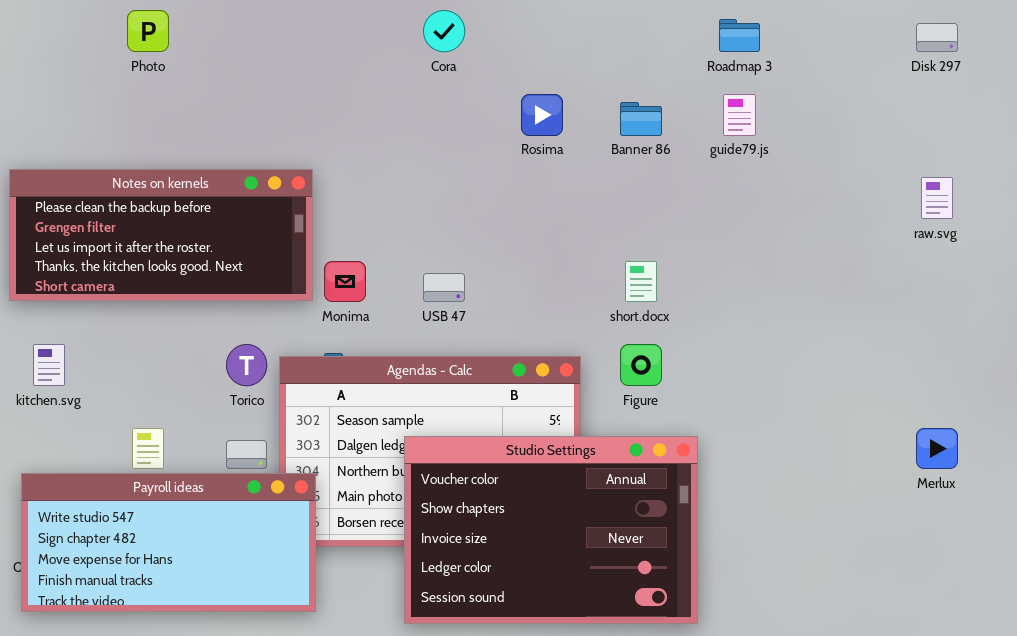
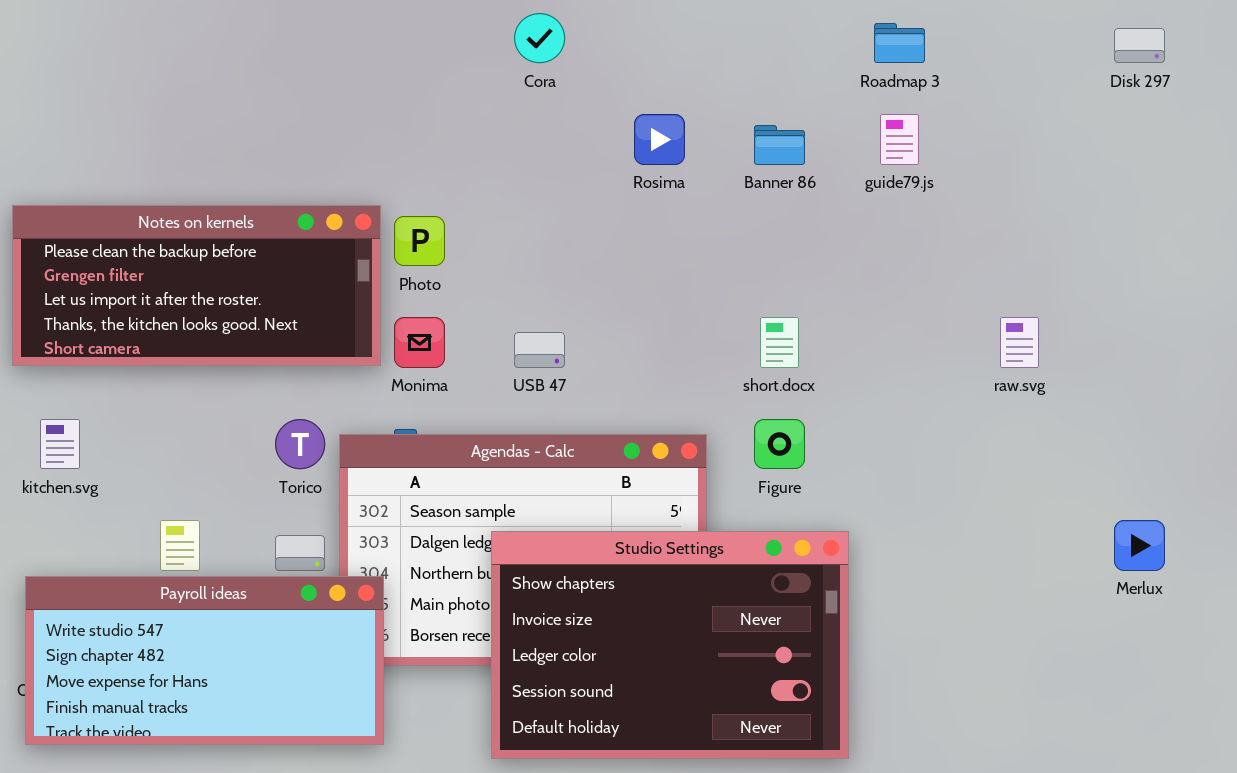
Photo: [127,10,169,52] -> [394,216,445,266], moved
raw.svg: [921,177,953,219] -> [1000,317,1039,368], moved
Studio Settings: [404,436,698,624] -> [491,531,849,759], scrolled down 1 row

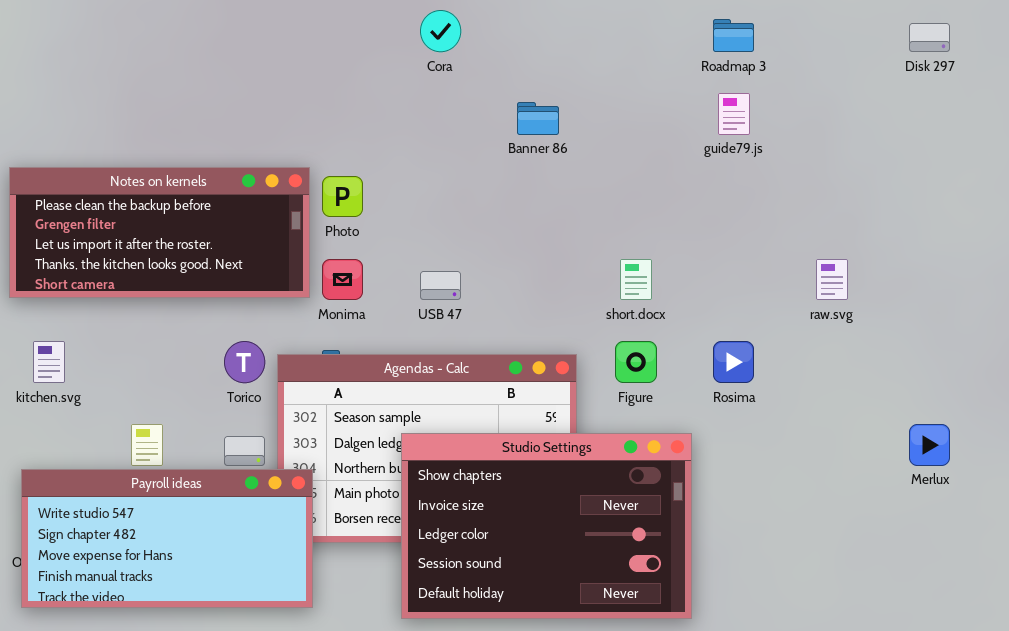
Rosima: [634,114,685,165] -> [713,341,754,383], moved
Banner 86: [754,125,805,165] -> [517,102,559,135], moved

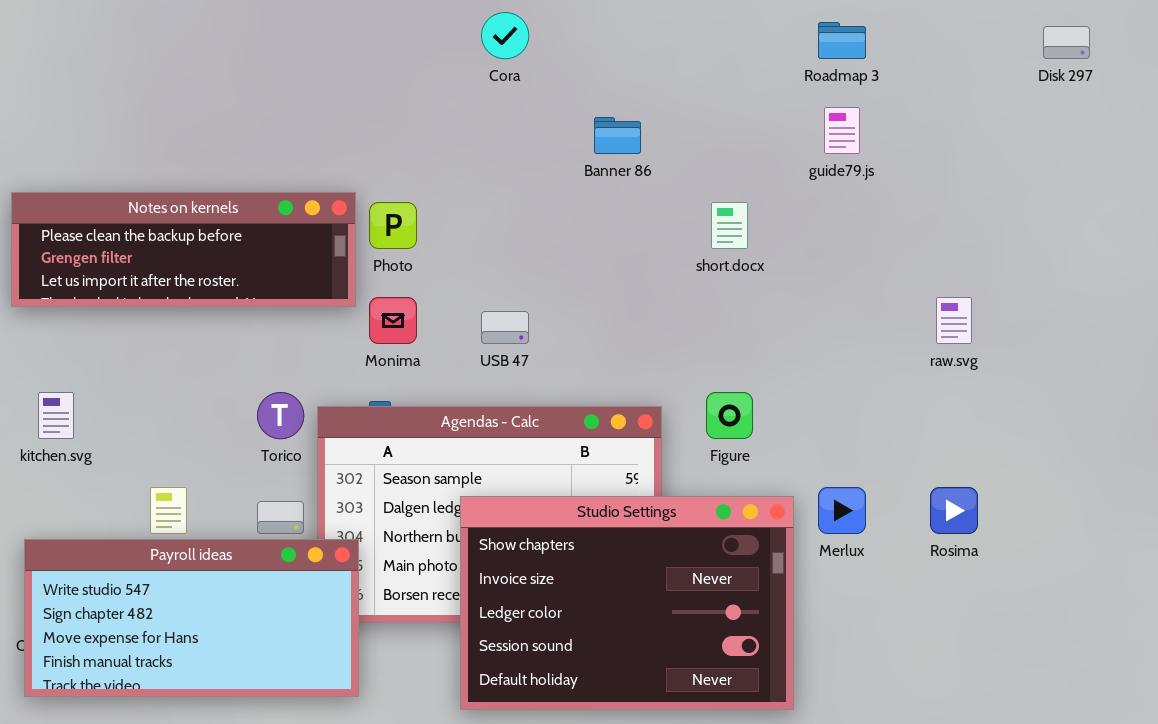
Notes on kernels: [9,167,310,298] -> [11,192,356,307], resized
short.docx: [620,259,652,300] -> [711,202,748,249], moved
Rosima: [713,341,754,383] -> [930,487,978,534], moved
Merlux: [909,424,950,466] -> [818,487,866,534], moved

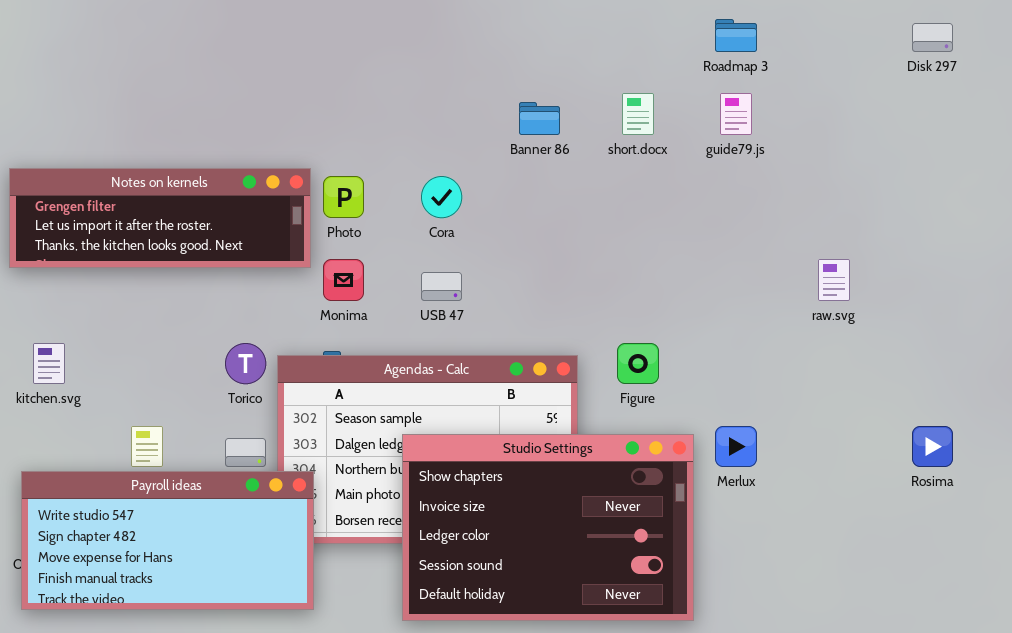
Cora: [481,12,529,59] -> [421,176,462,218], moved
Notes on kernels: [11,192,356,307] -> [9,168,311,268], scrolled down 1 row
short.docx: [711,202,748,249] -> [622,93,654,135], moved
Rosima: [930,487,978,534] -> [912,426,953,467], moved

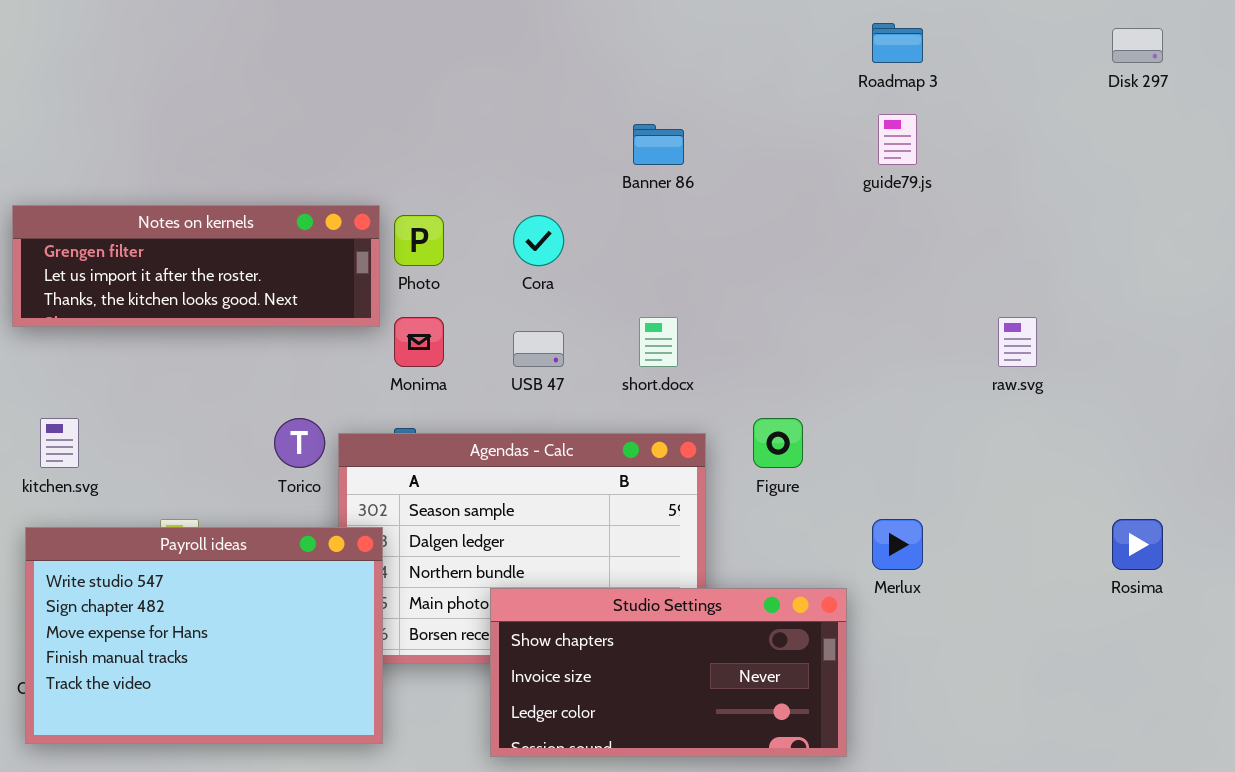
short.docx: [622,93,654,135] -> [639,317,678,367], moved
Studio Settings: [402,434,694,621] -> [490,588,847,757], resized
Payroll ideas: [21,471,314,610] -> [25,527,383,744], resized

